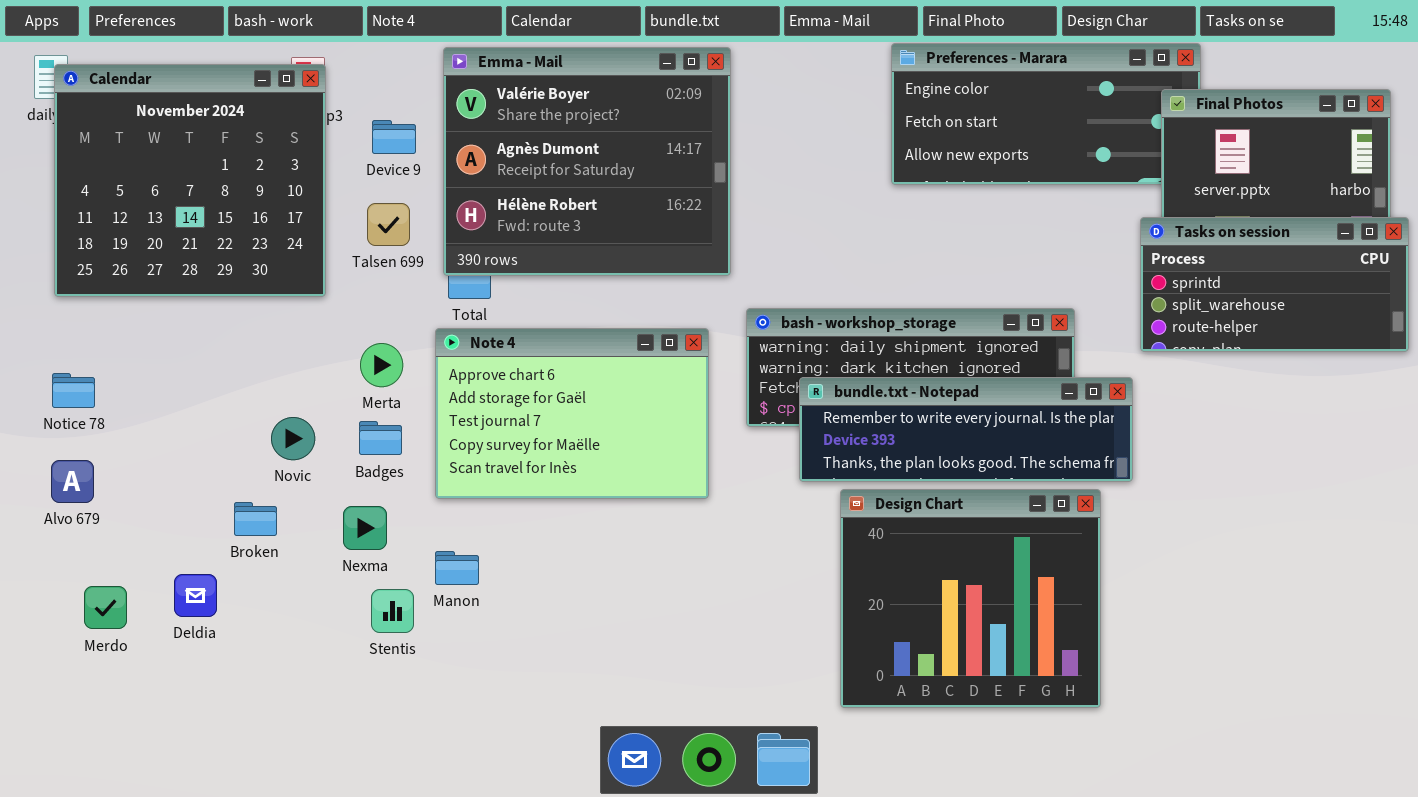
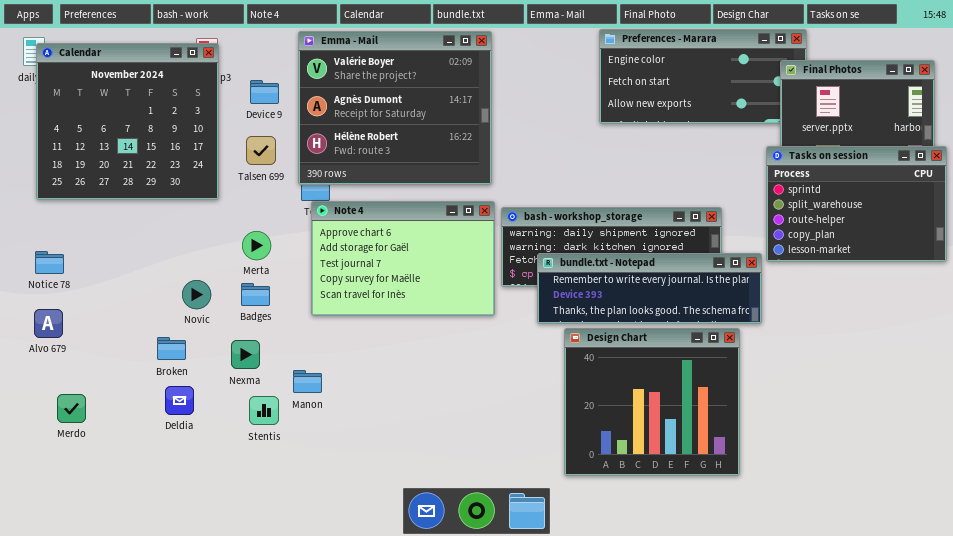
Tasks on session: [1140,217,1409,352] -> [766,146,947,262], resized
Note 4: [435,328,709,499] -> [311,201,495,316], moved
Deldia: [174,574,217,617] -> [165,386,194,415], moved

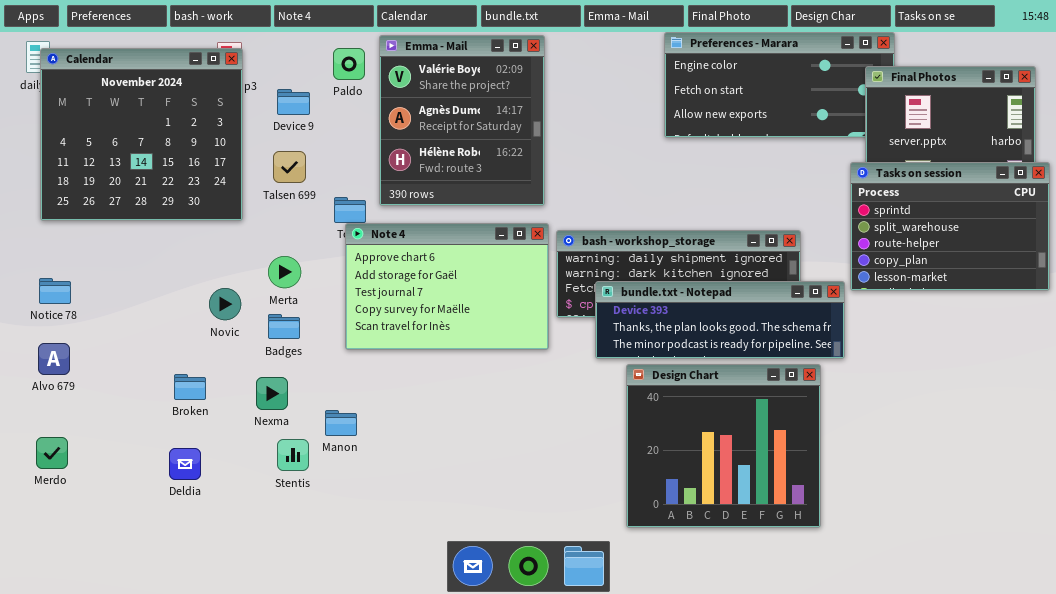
Emma - Mail: [298,31,492,185] -> [379,35,545,206], resized
bundle.txt - Notepad: [537,253,762,324] -> [595,281,845,359], scrolled down 1 row
Novic: [182,280,211,309] -> [209,288,241,320], moved
Deldia: [165,386,194,415] -> [169,448,201,480], moved
Merdo: [57,394,86,423] -> [36,437,68,469], moved

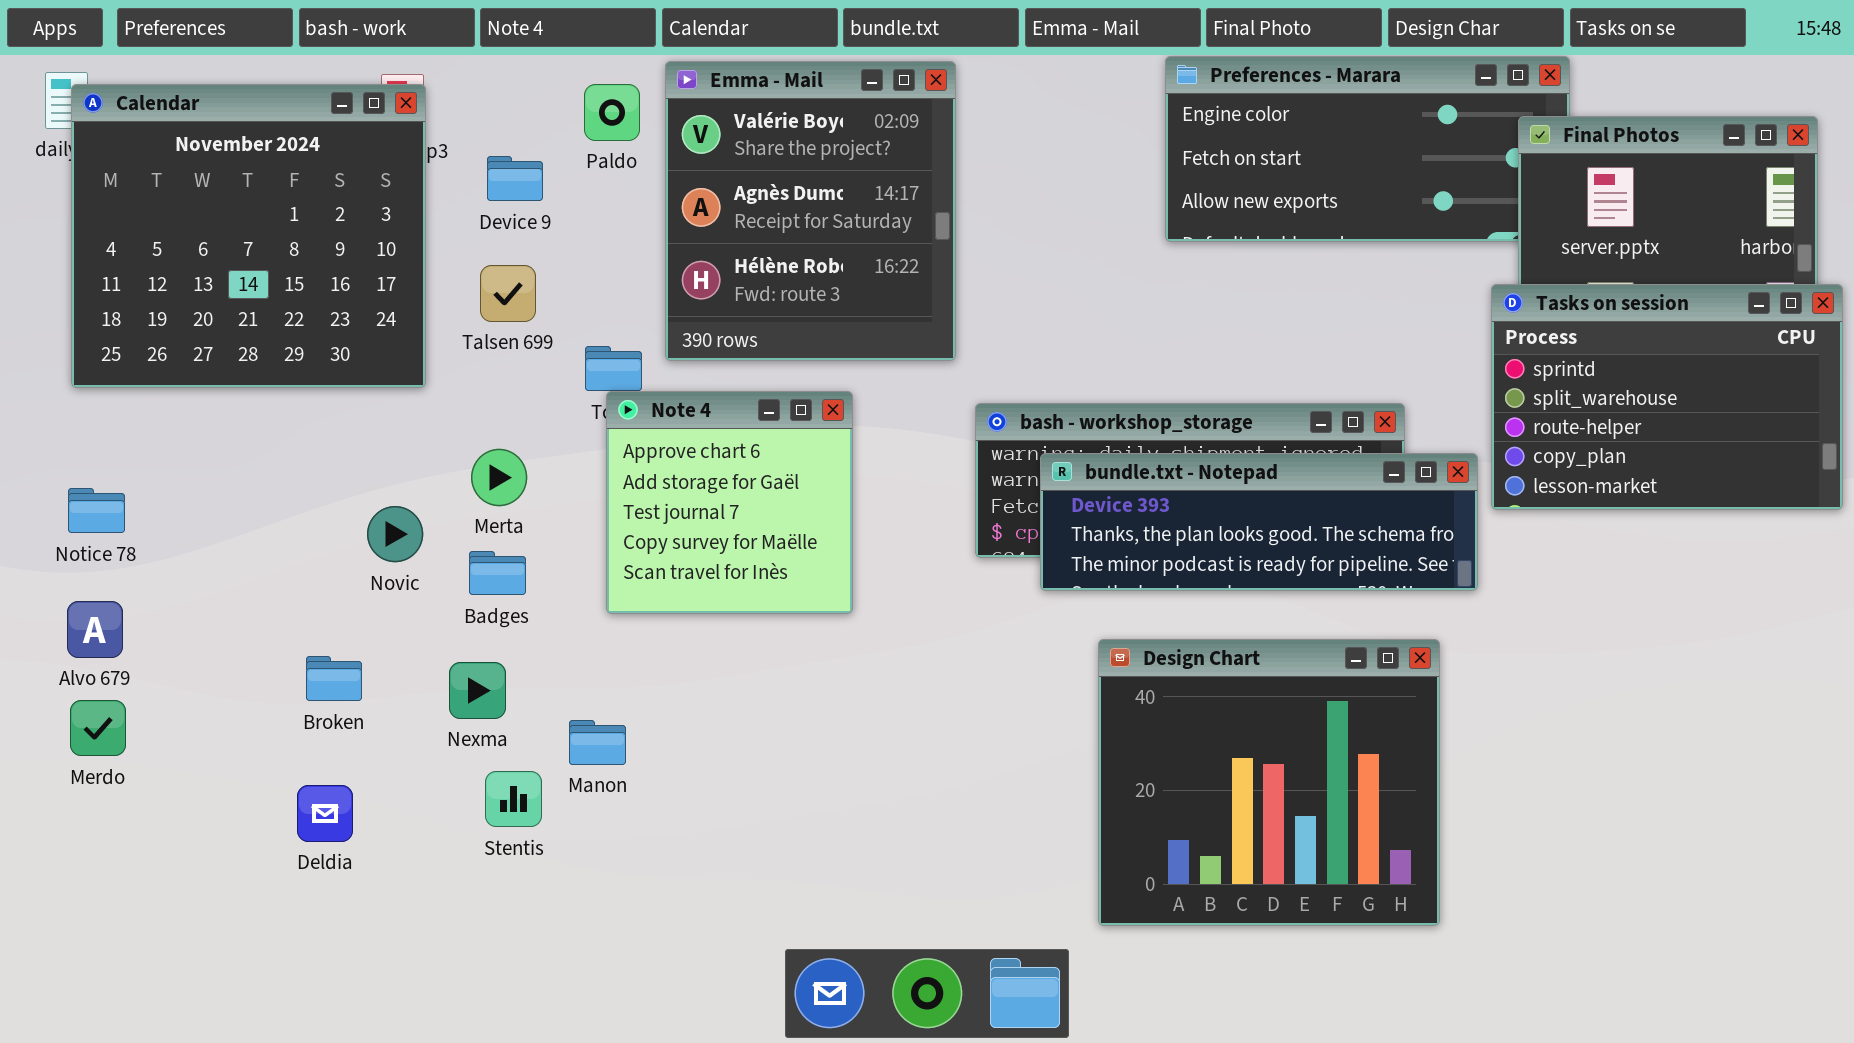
Note 4: [345,223,549,350] -> [606,391,853,614], resized
bundle.txt - Notepad: [595,281,845,359] -> [1040,453,1478,591], moved
Merdo: [36,437,68,469] -> [70,700,126,756], moved

